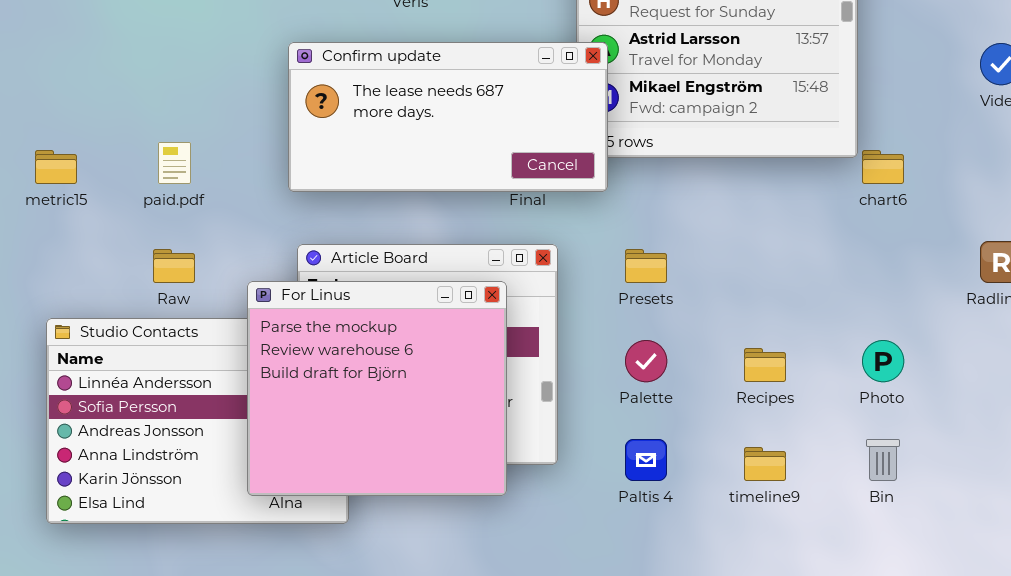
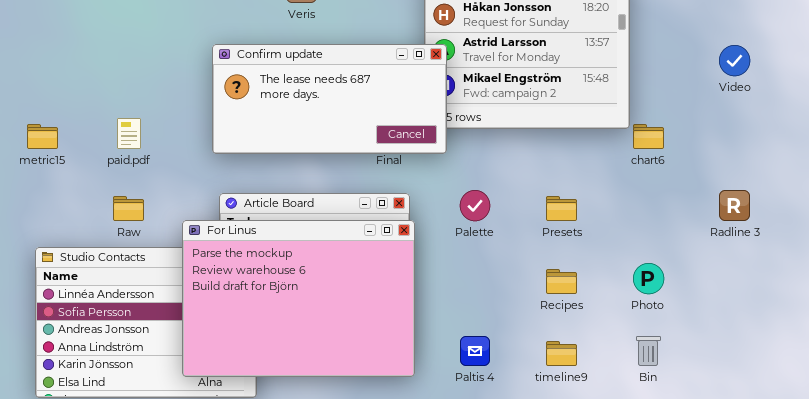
Presets: [625,249,667,283] -> [546,196,577,221], moved
For Linus: [247,281,507,496] -> [182,220,415,377], resized
Palette: [625,340,667,382] -> [460,190,490,221], moved

